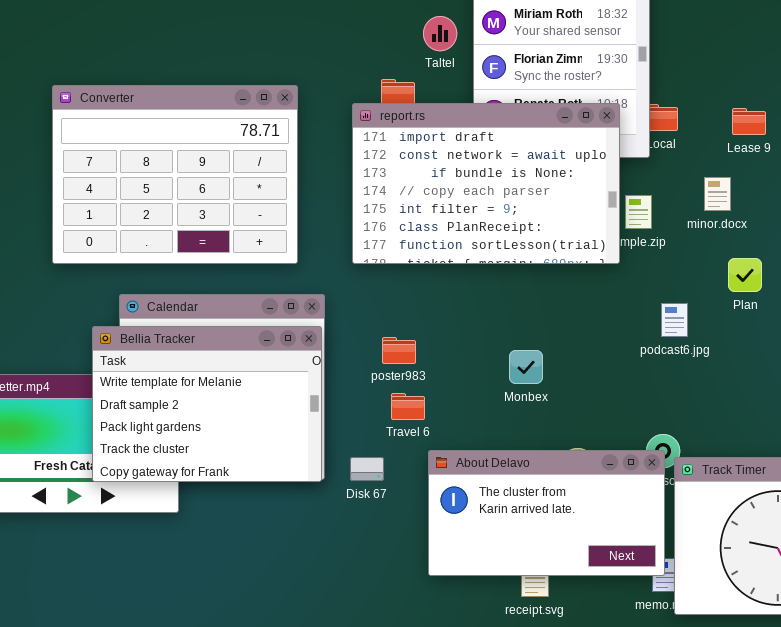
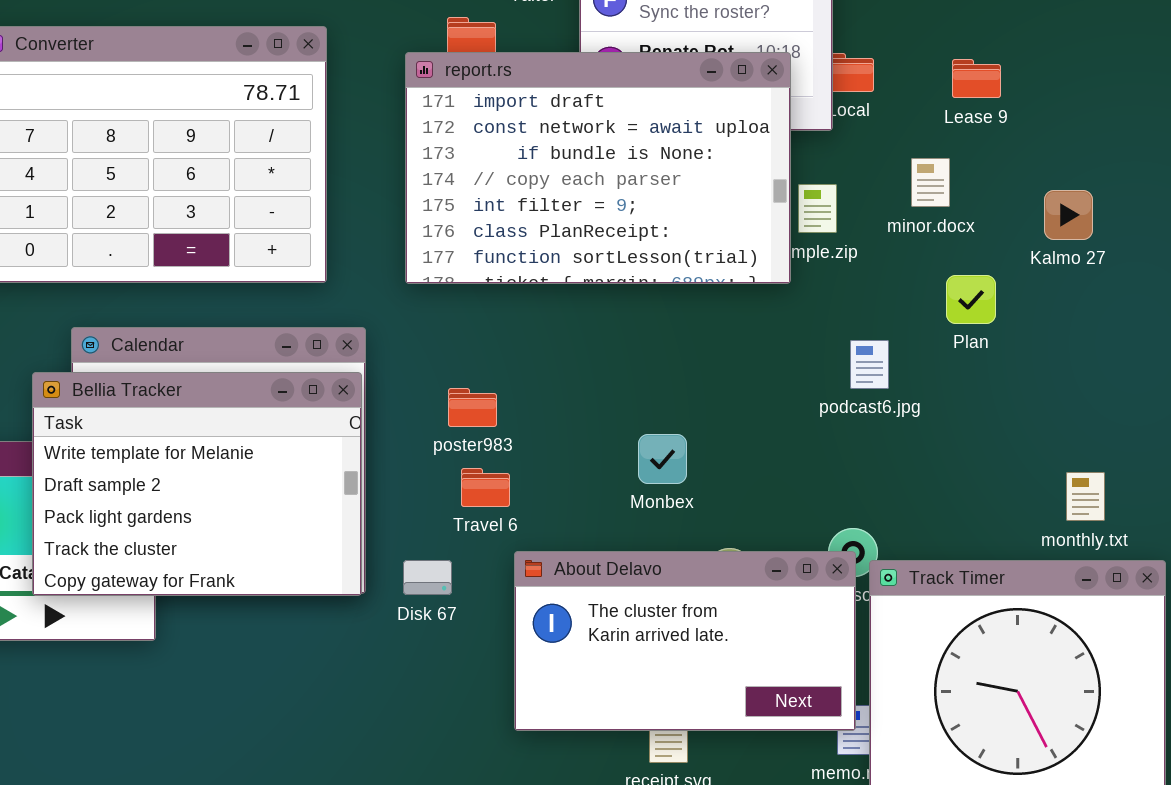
Monbex: [509,350,543,384] -> [638,434,687,484], moved

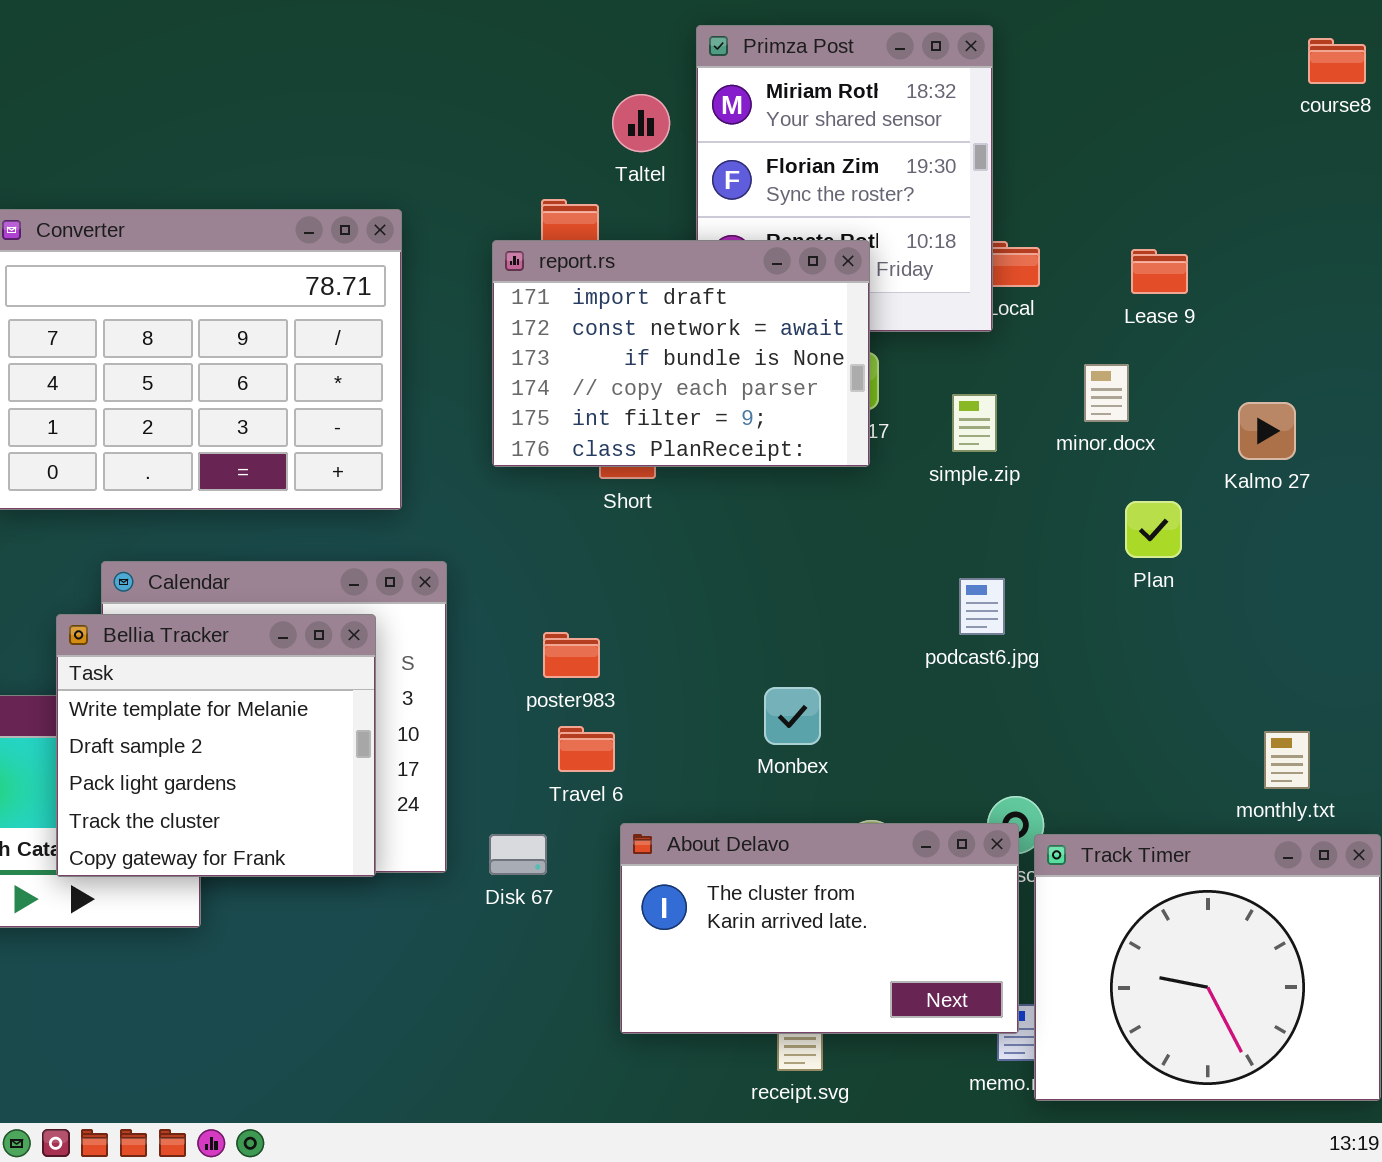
report.rs: [405,52,791,284] -> [492,240,870,467], resized
podcast6.jpg: [850,340,889,389] -> [959,578,1005,635], moved
Bellia Tracker: [32,372,362,596] -> [56,614,376,877], resized

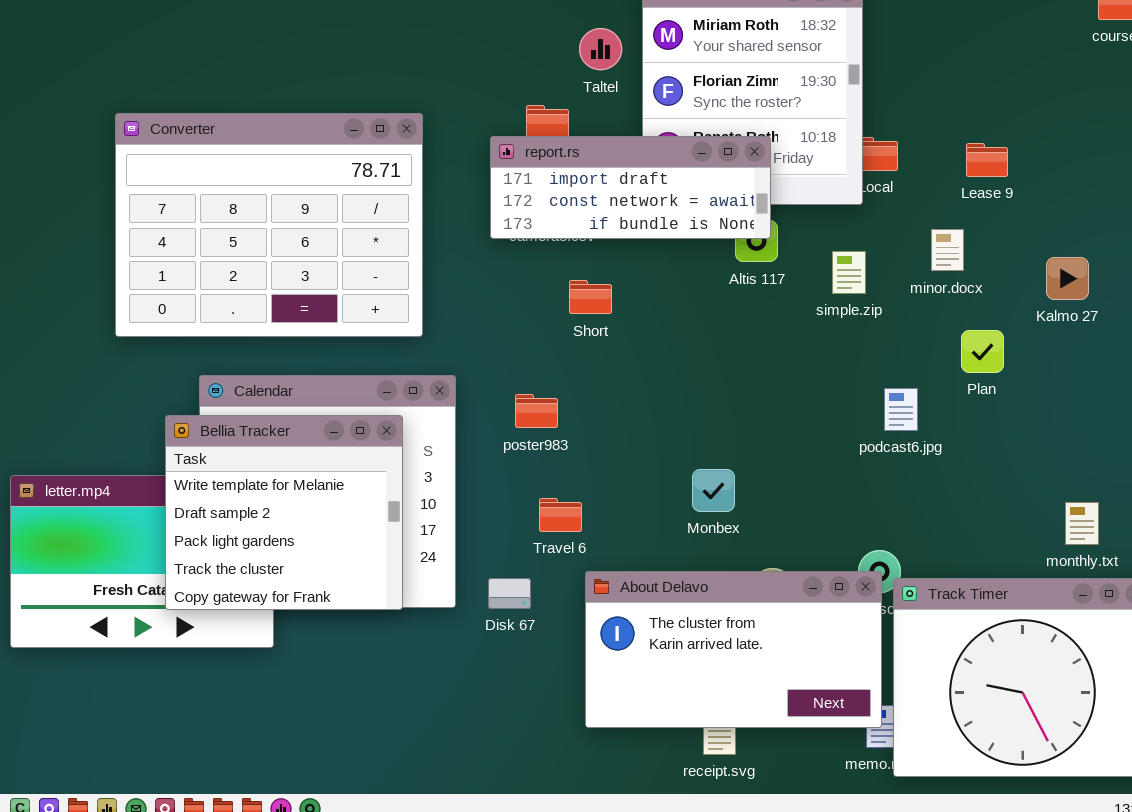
report.rs: [492,240,870,467] -> [490,136,771,239], resized
podcast6.jpg: [959,578,1005,635] -> [884,388,918,431], moved
poster983: [543,632,600,678] -> [515,394,558,428], moved

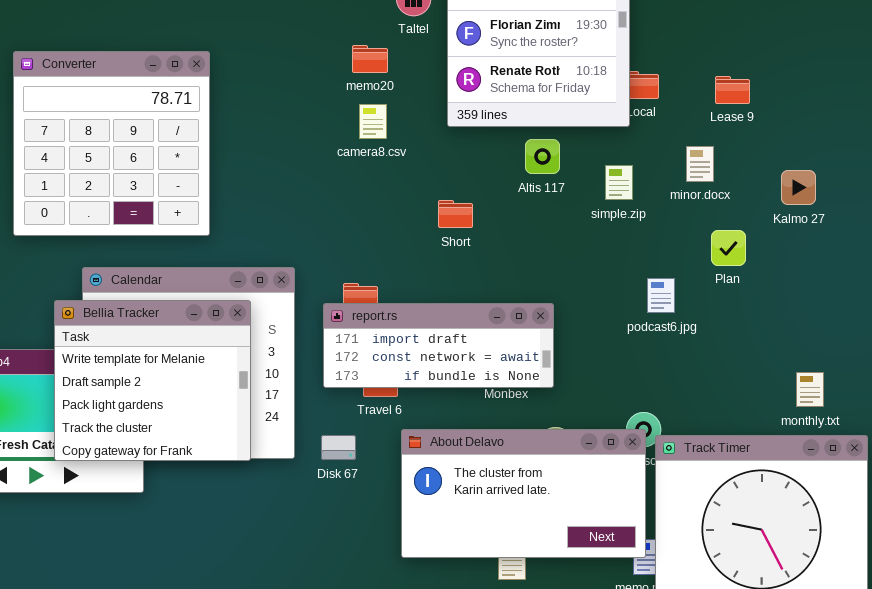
Converter: [115,113,423,337] -> [13,51,210,236], resized
report.rs: [490,136,771,239] -> [323,303,554,388], moved
Short: [569,280,612,314] -> [438,200,473,228], moved

